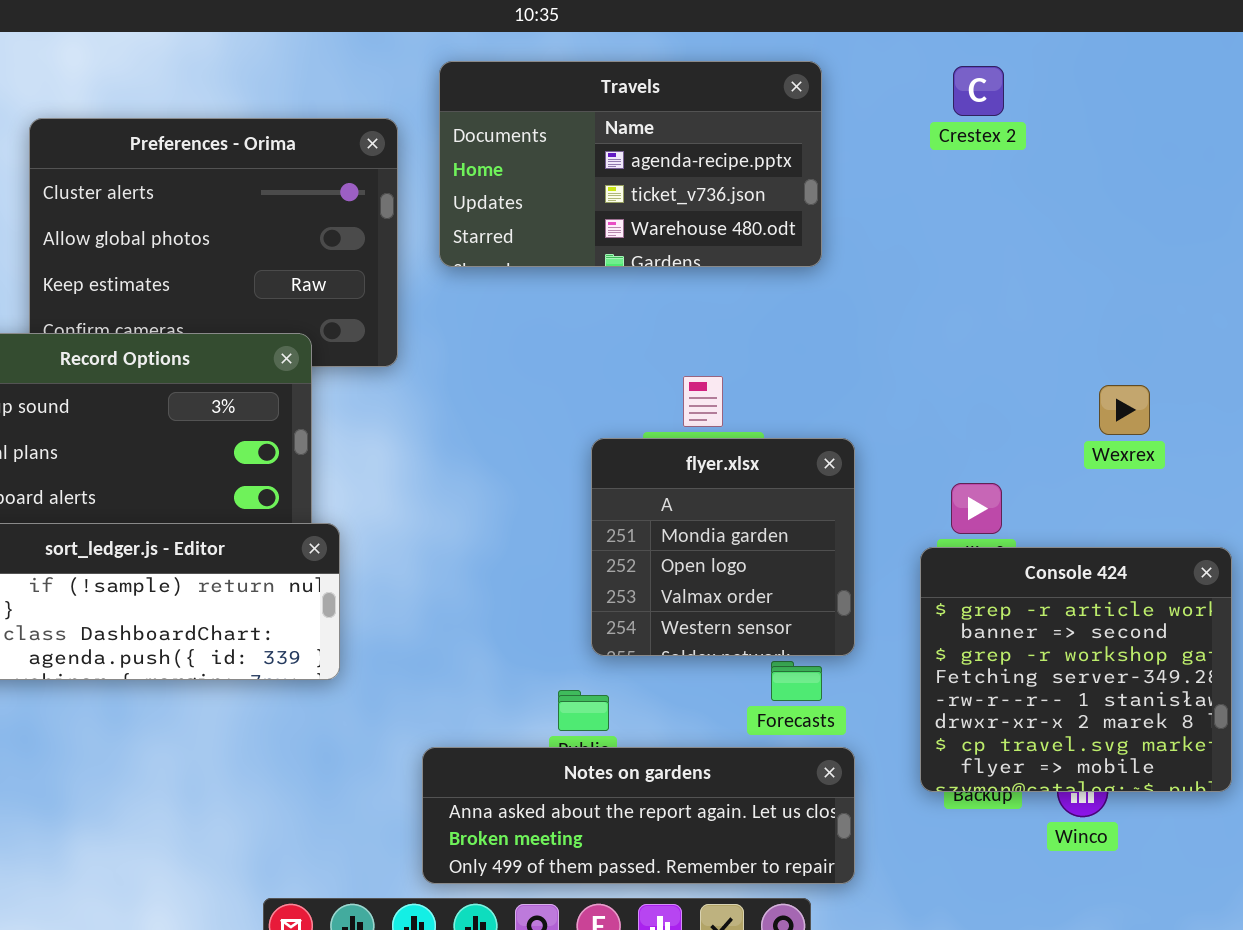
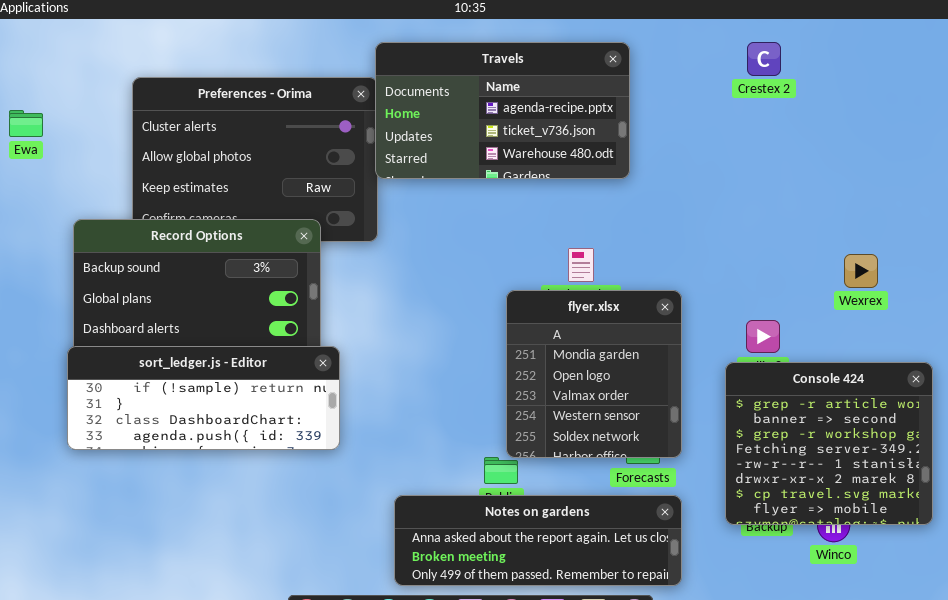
Travels: [439,61,822,267] -> [375,42,630,179], moved
flyer.xlsx: [591,438,855,656] -> [506,290,682,458], resized

